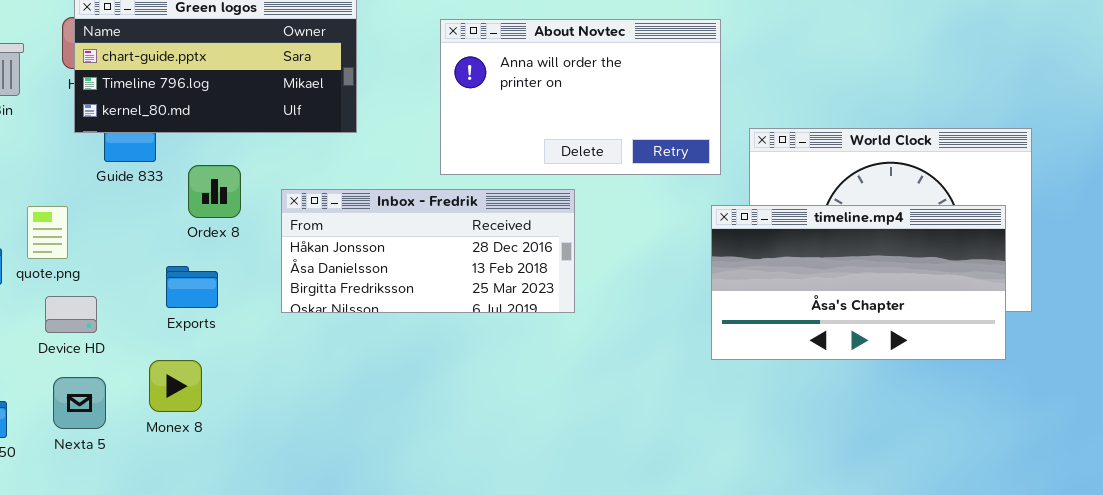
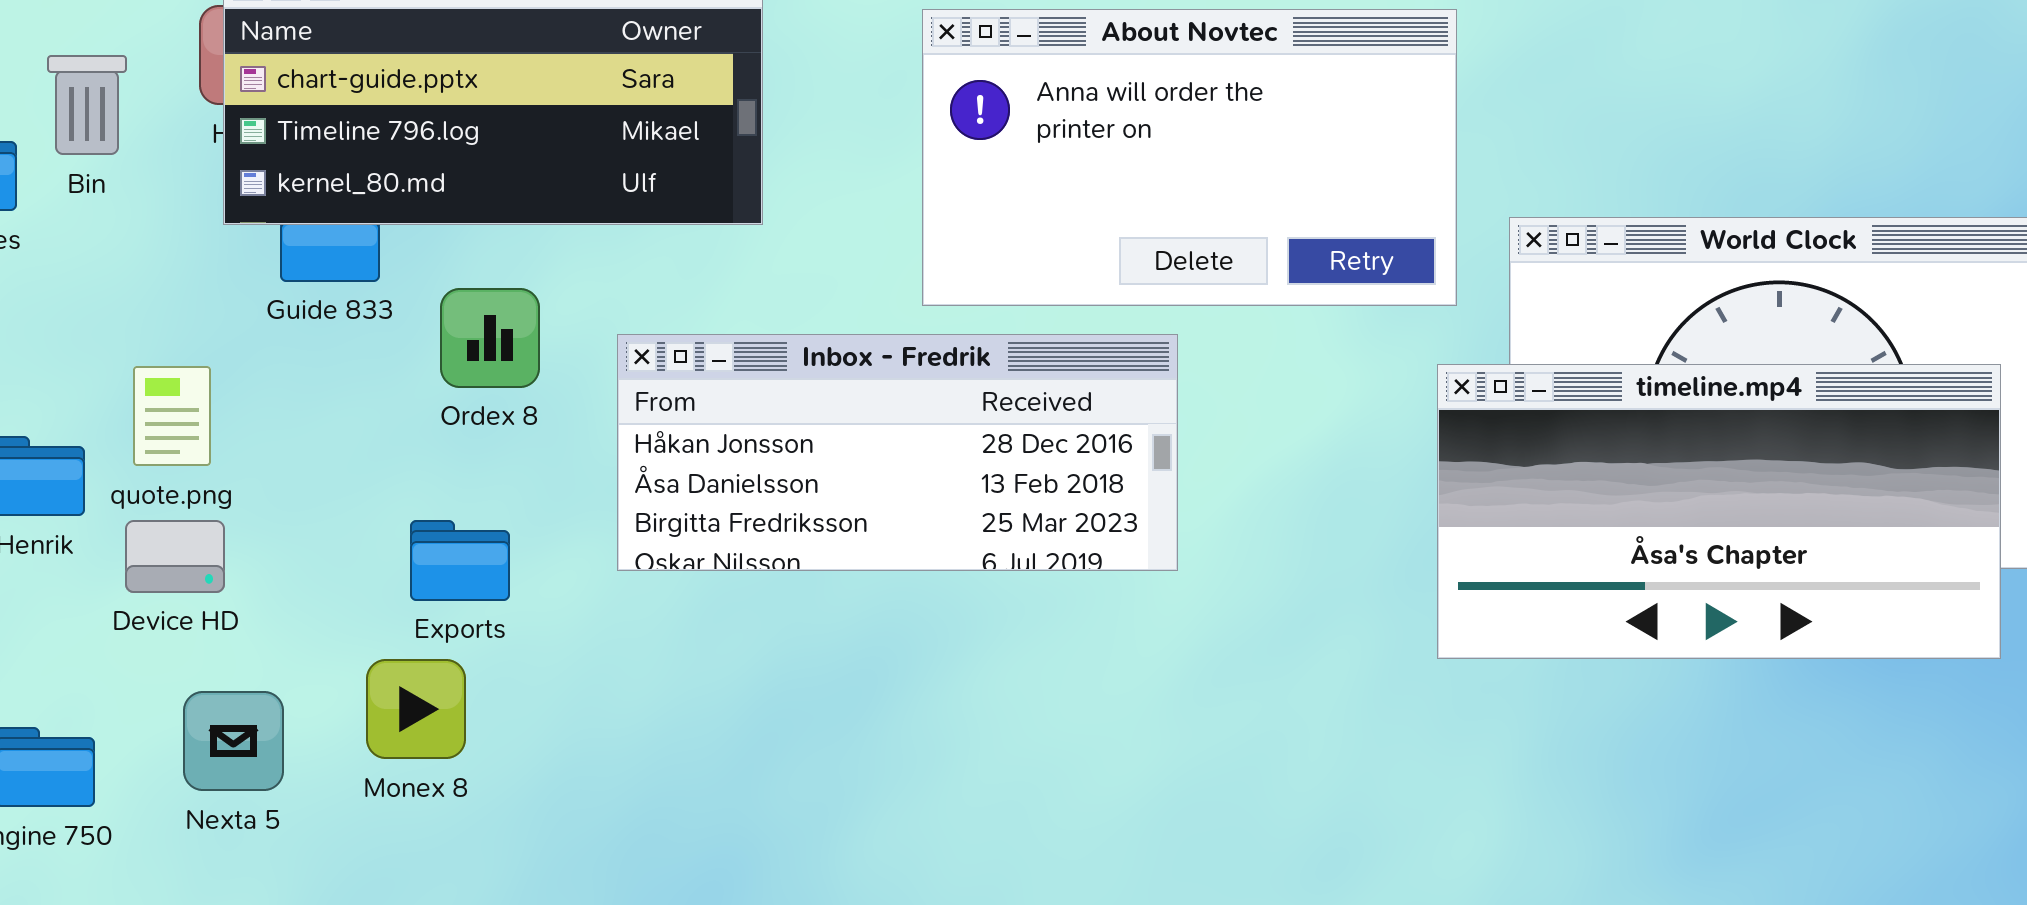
Exports: [166,266,218,308] -> [410,520,510,601], moved
Device HD: [45,296,97,333] -> [125,520,225,593], moved

